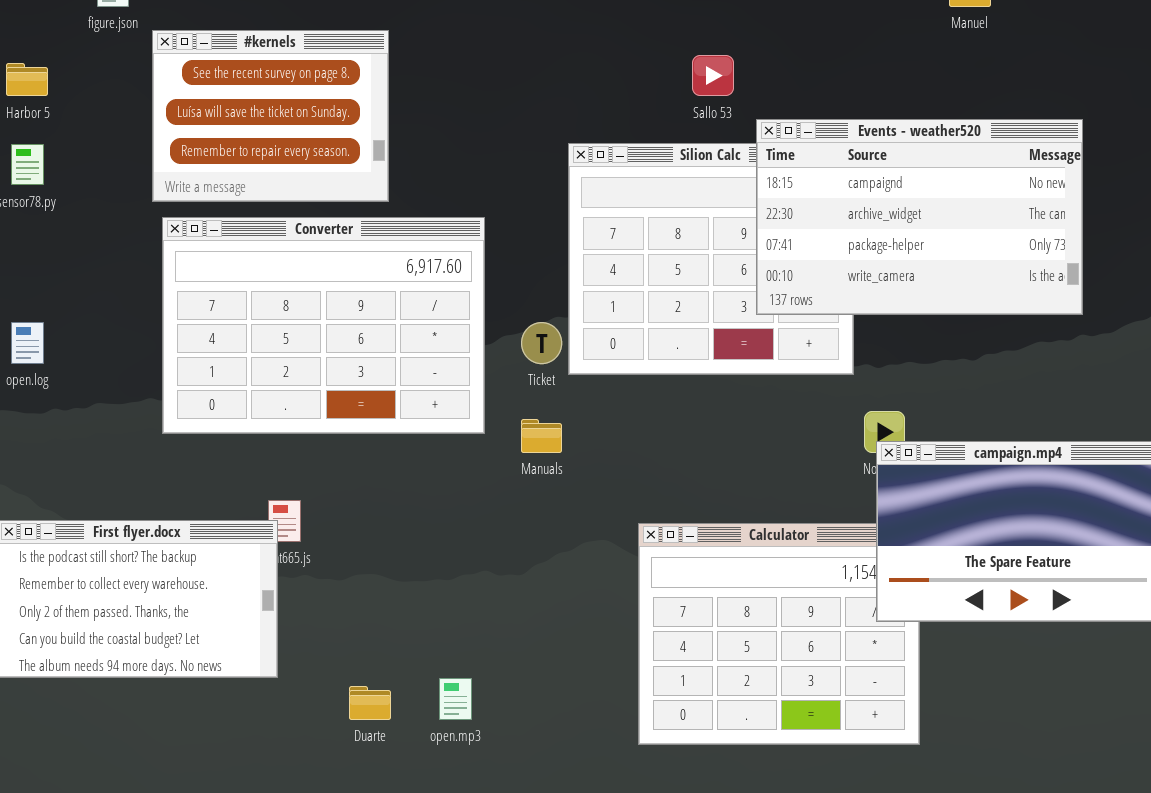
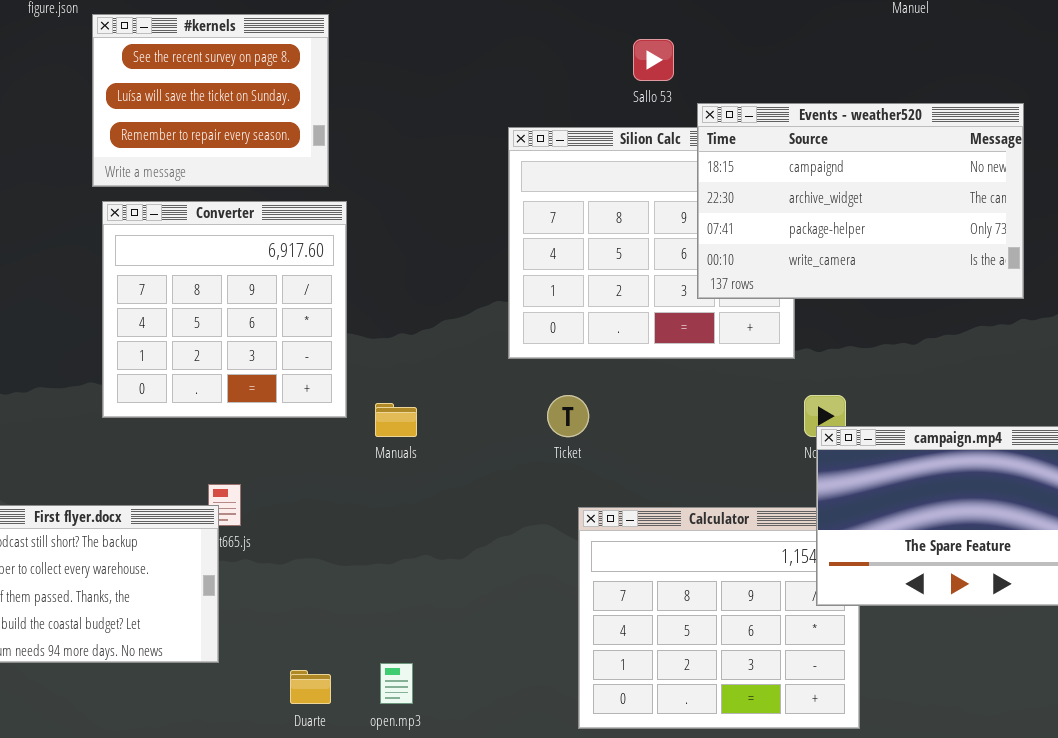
Converter: [162,217,485,434] -> [102,201,347,418], resized
Ticket: [521,322,562,364] -> [547,395,589,437], moved
Manuals: [521,419,562,453] -> [375,403,417,437], moved

